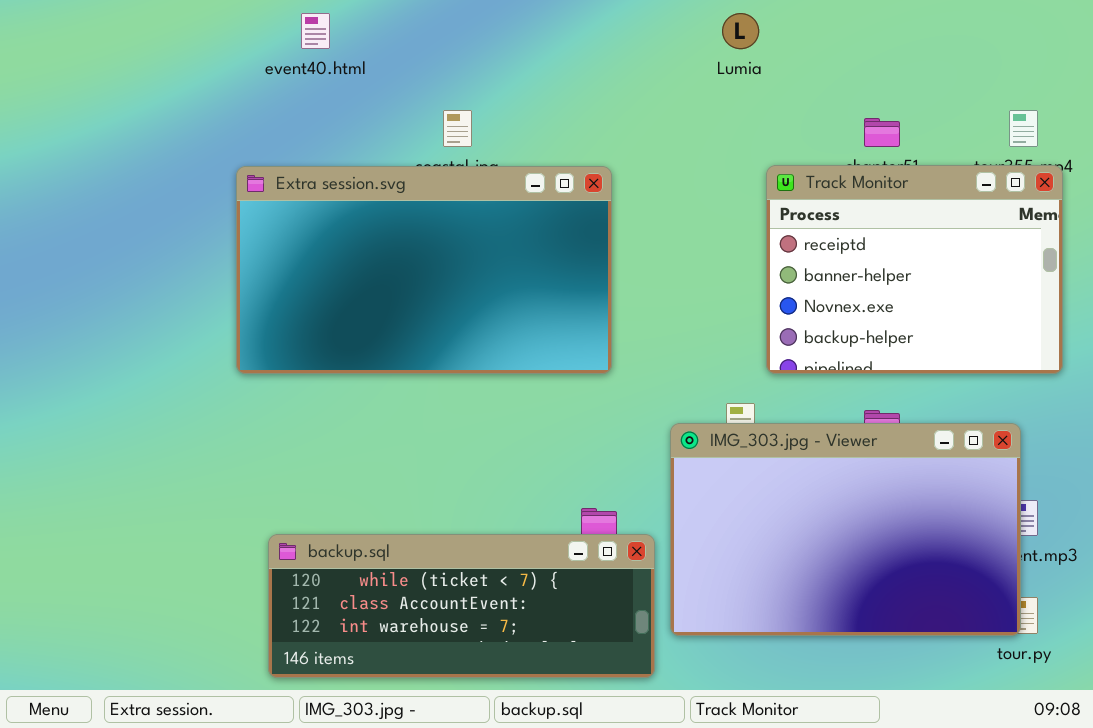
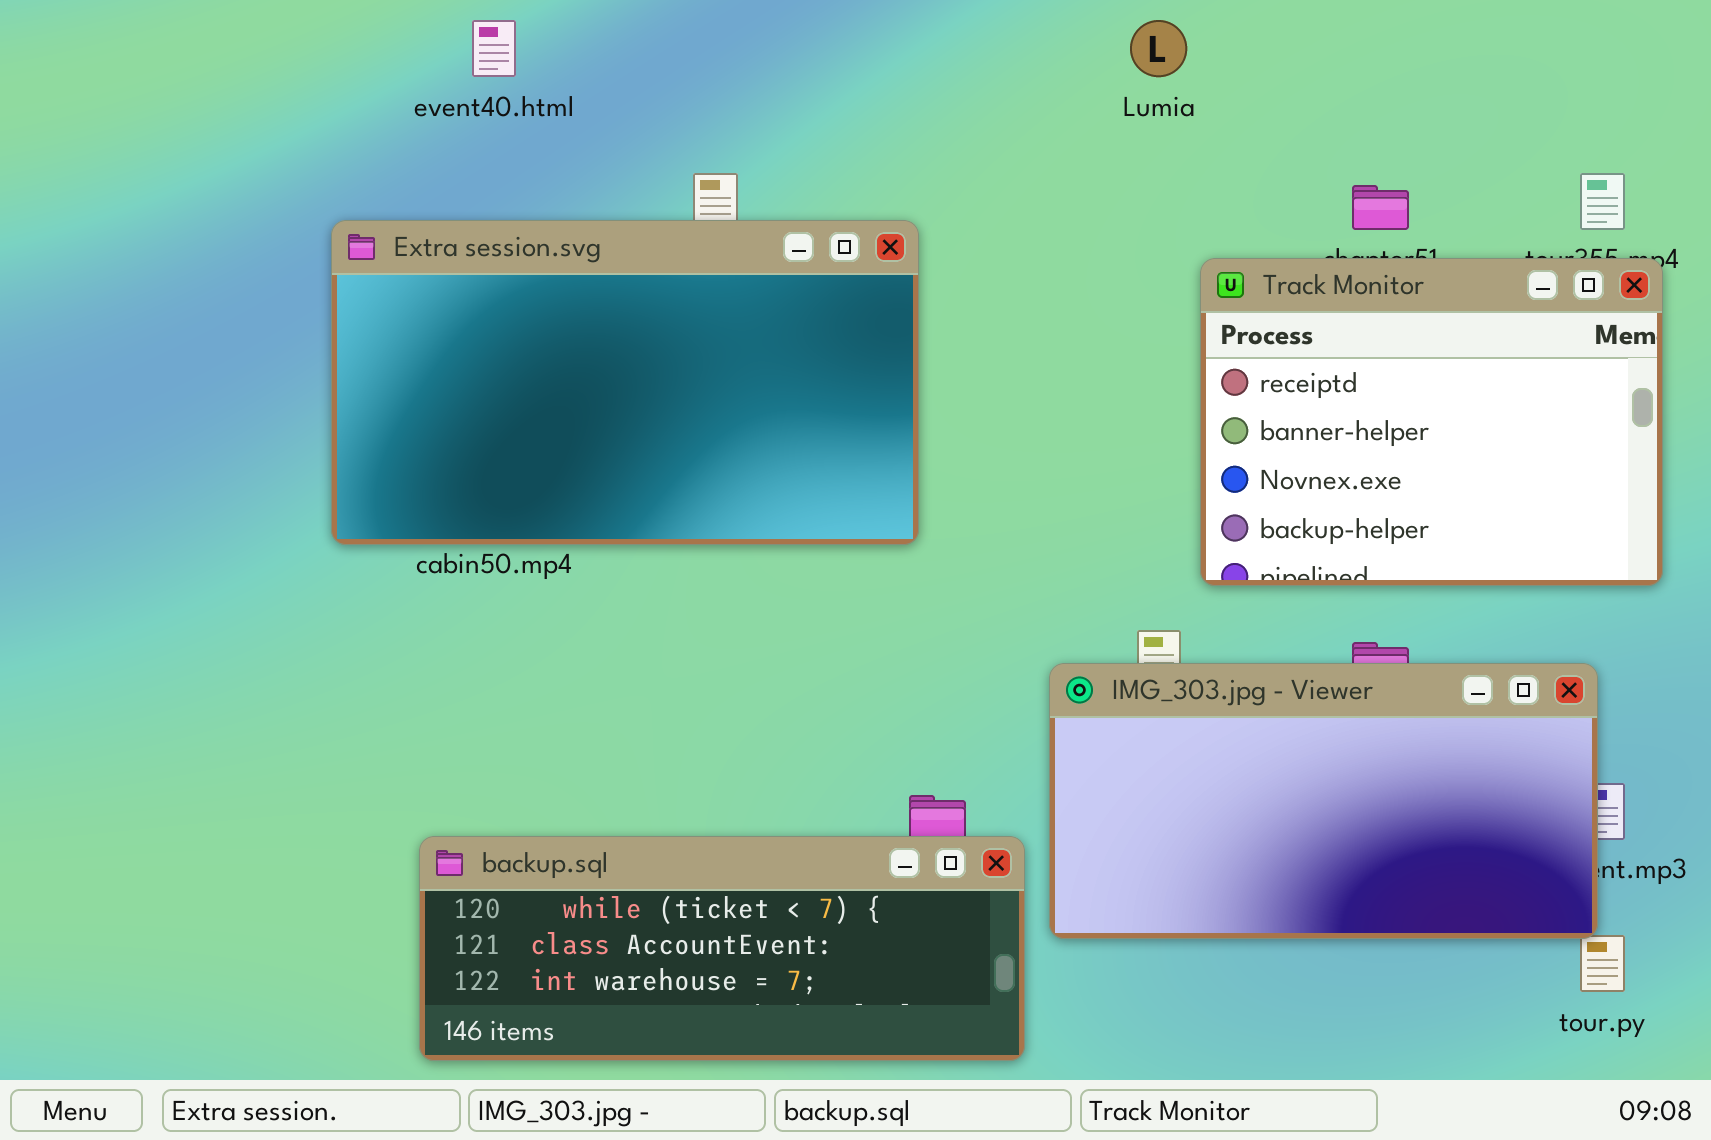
Extra session.svg: [236,166,612,374] -> [331,220,919,545], moved
IMG_303.jpg - Viewer: [670,423,1021,636] -> [1049,663,1598,939], resized

